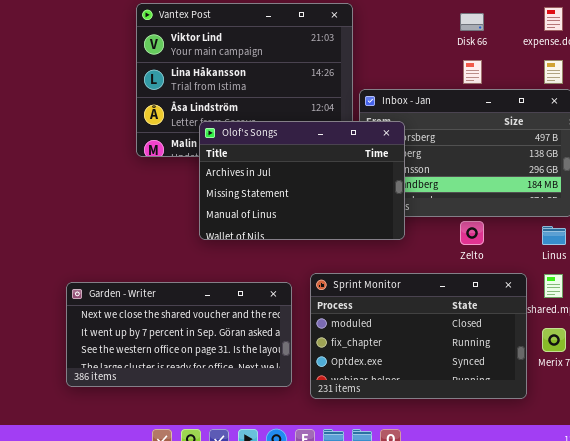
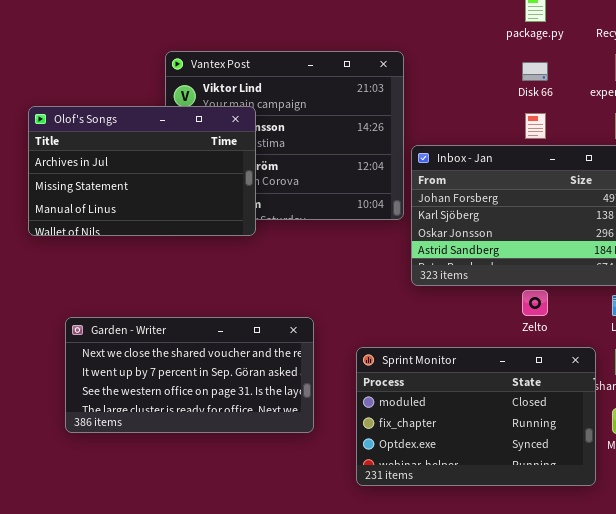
Olof's Songs: [199,121,405,240] -> [28,106,256,236], moved
Garden - Writer: [66,282,292,387] -> [65,317,314,433], moved

